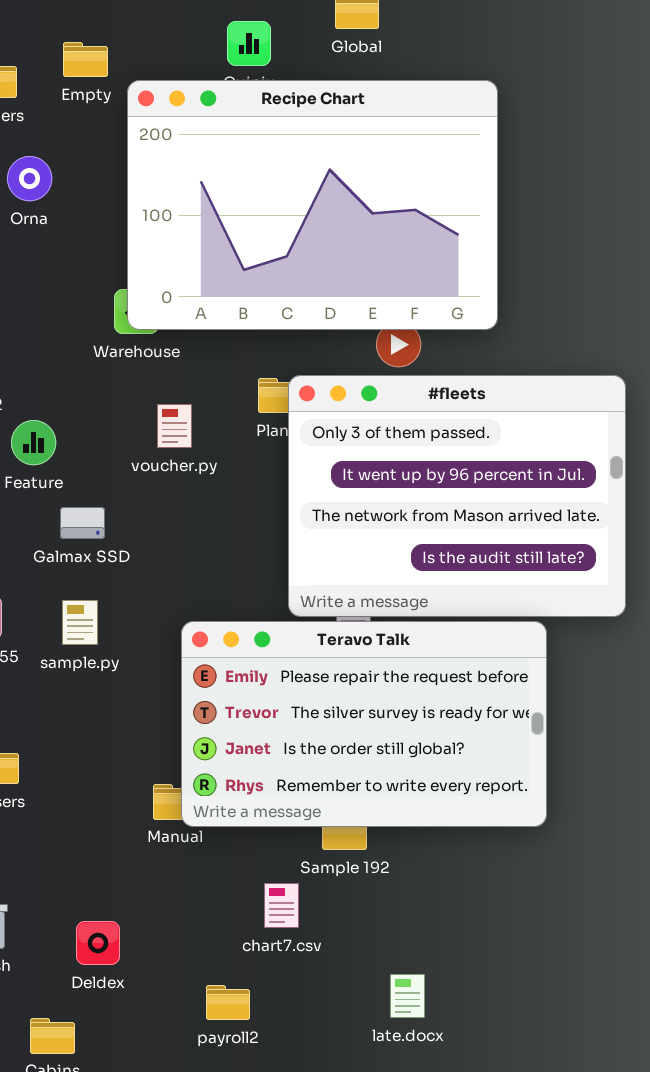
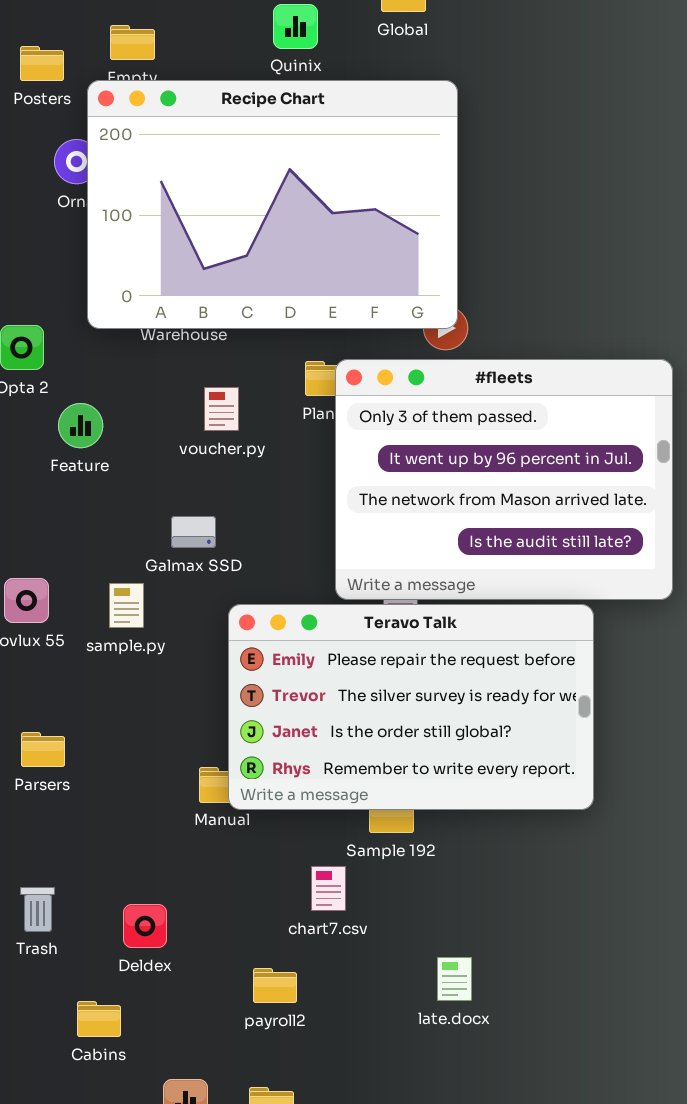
Recipe Chart: [127,80,498,330] -> [87,80,458,329], moved
Galmax SSD: [60,507,105,539] -> [171,516,216,548], moved

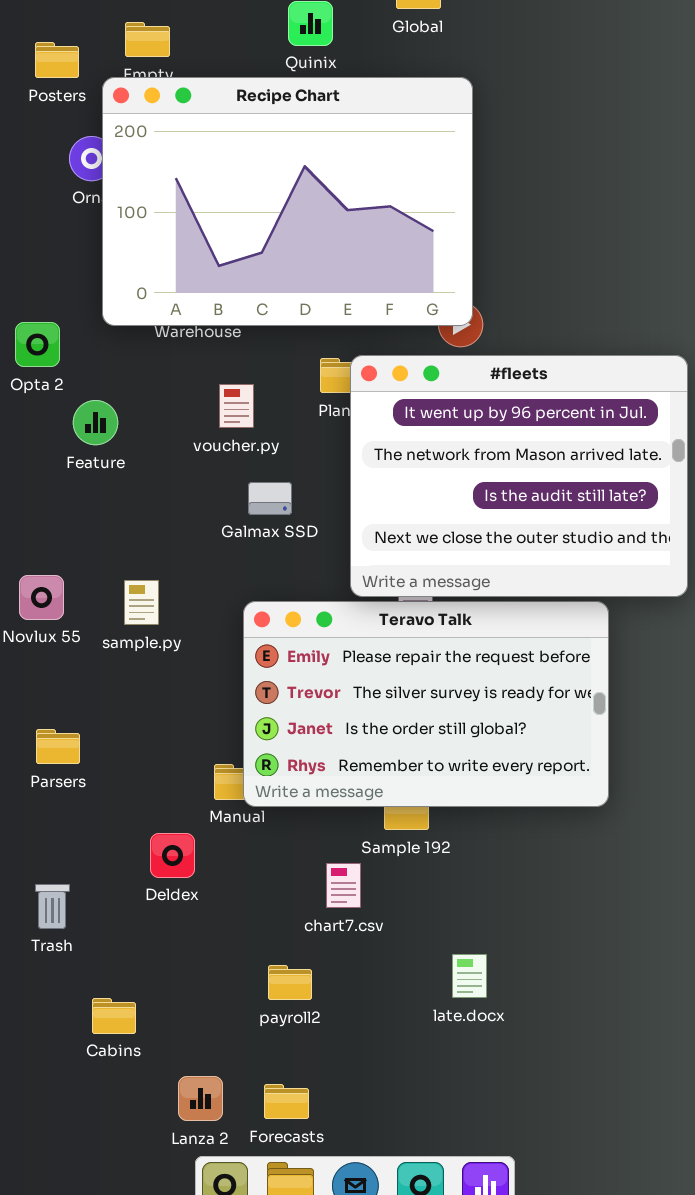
#fleets: [335,359,673,600] -> [350,355,688,597], scrolled down 1 row
Galmax SSD: [171,516,216,548] -> [248,482,292,515], moved
Deldex: [123,904,167,948] -> [150,833,195,878], moved

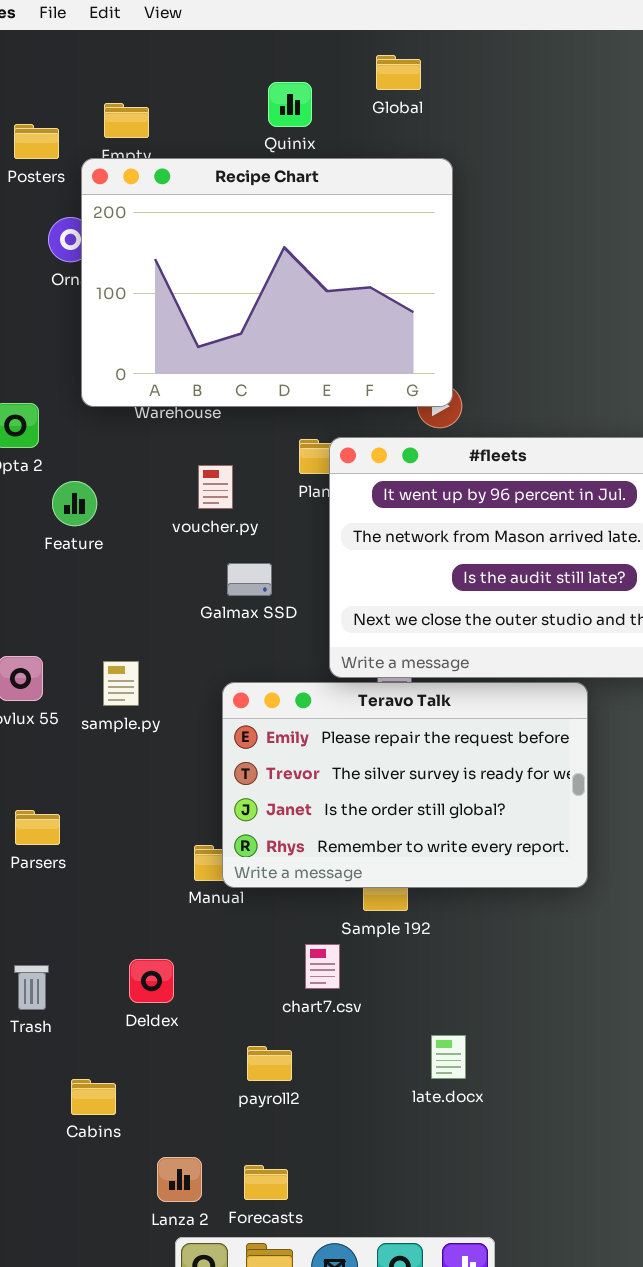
Deldex: [150,833,195,878] -> [129,959,174,1003], moved

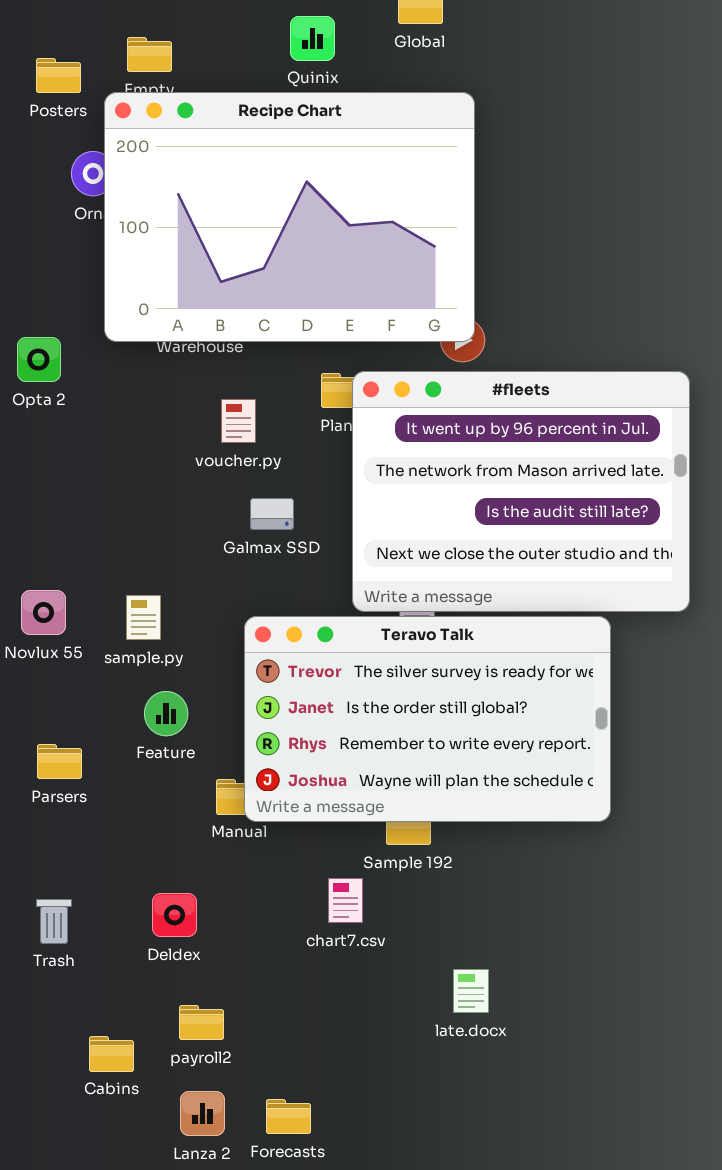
Feature: [52,481,97,526] -> [144,691,188,736], moved
Teravo Talk: [222,682,588,888] -> [244,616,611,822], scrolled down 1 row
payroll2: [247,1046,292,1081] -> [179,1005,224,1040], moved
Cabins: [71,1079,116,1115] -> [89,1036,134,1072], moved

